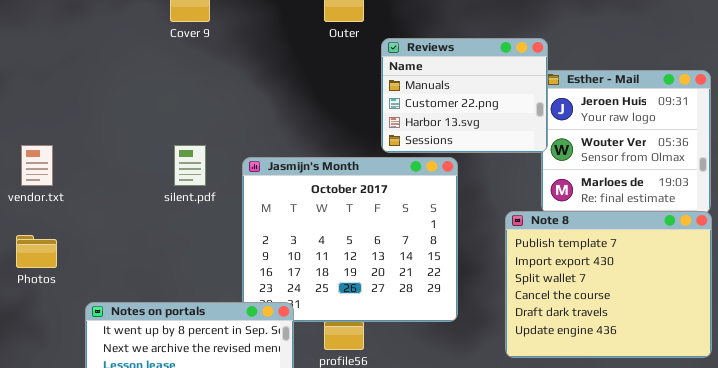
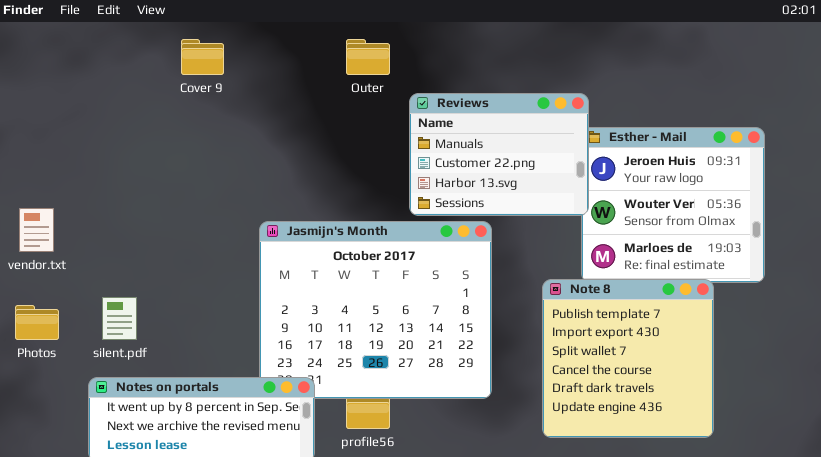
silent.pdf: [174,145,206,186] -> [102,297,137,340], moved
Note 8: [505,211,712,358] -> [542,279,714,438], resized

